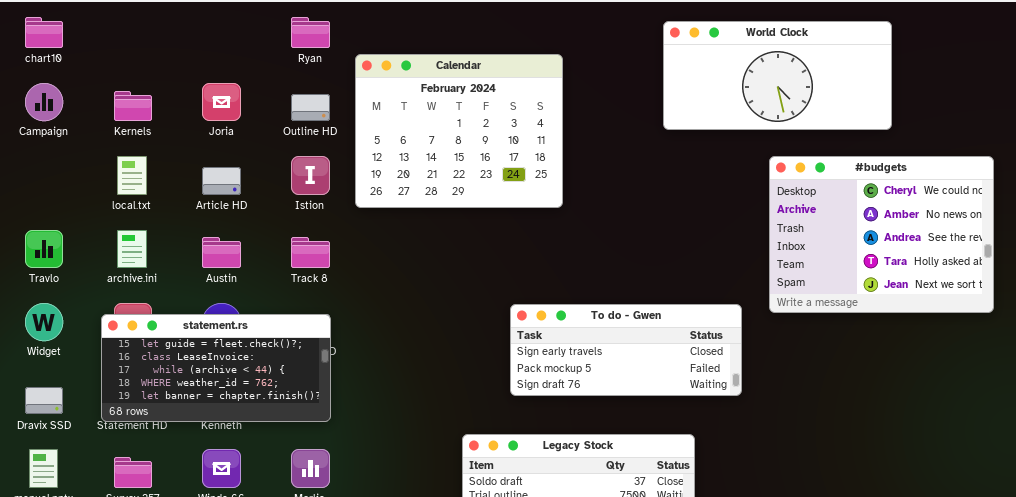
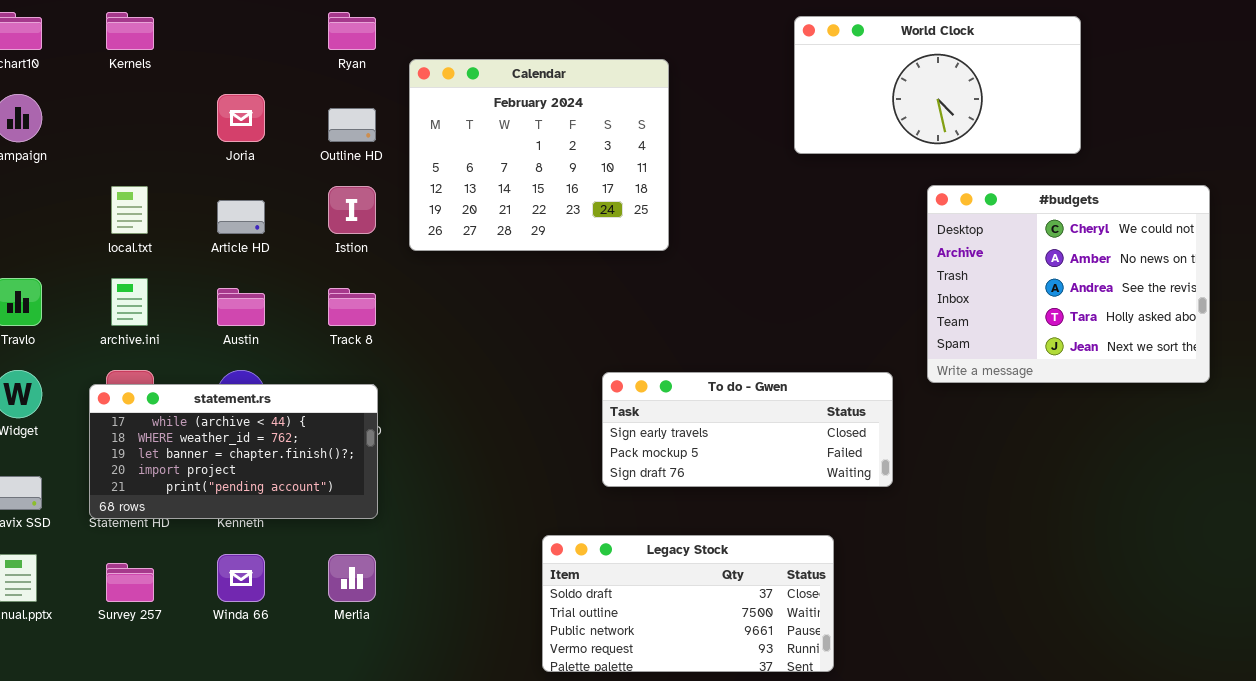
Kernels: [114,91,152,121] -> [106,12,154,50], moved
statement.rs: [101,314,331,422] -> [89,384,378,519], scrolled down 2 rows

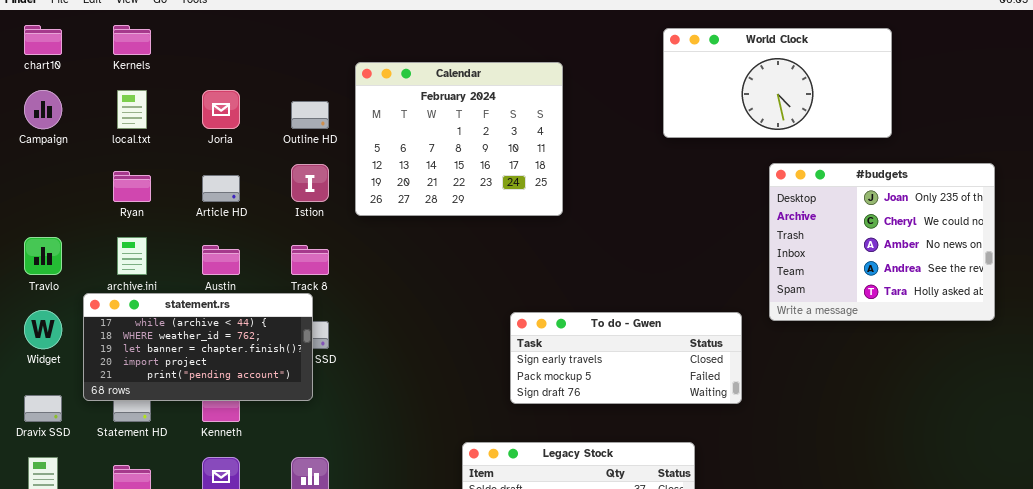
Ryan: [328,12,376,50] -> [113,171,151,202], moved
#budgets: [927,185,1210,383] -> [769,163,995,321], scrolled up 1 row
local.txt: [111,186,148,234] -> [117,90,147,129], moved
statement.rs: [89,384,378,519] -> [83,293,313,401], moved

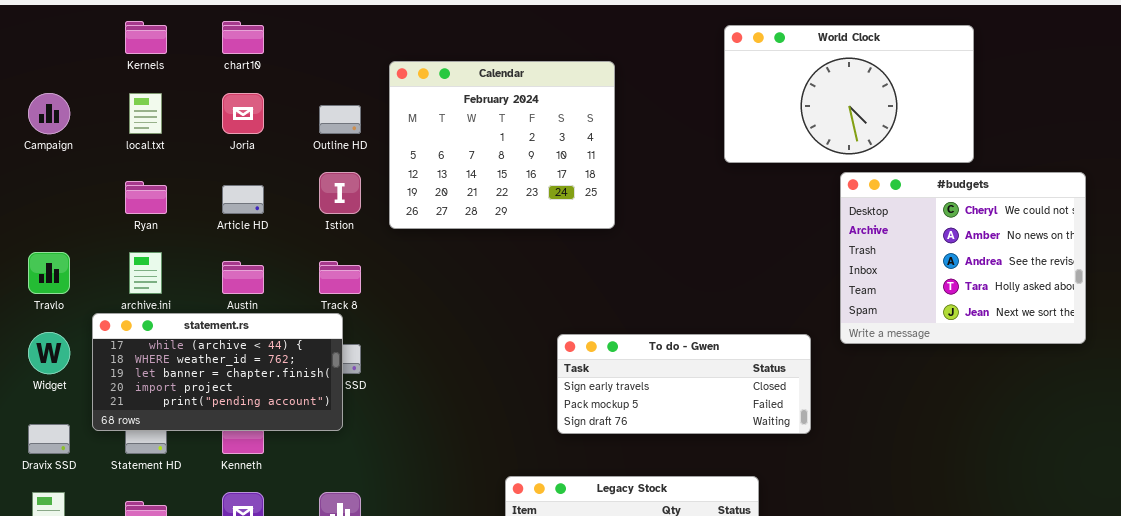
chart10: [24,25,62,55] -> [222,21,264,54], moved
World Clock: [663,28,892,138] -> [724,25,974,163], resized
#budgets: [769,163,995,321] -> [840,172,1086,344], scrolled down 1 row

